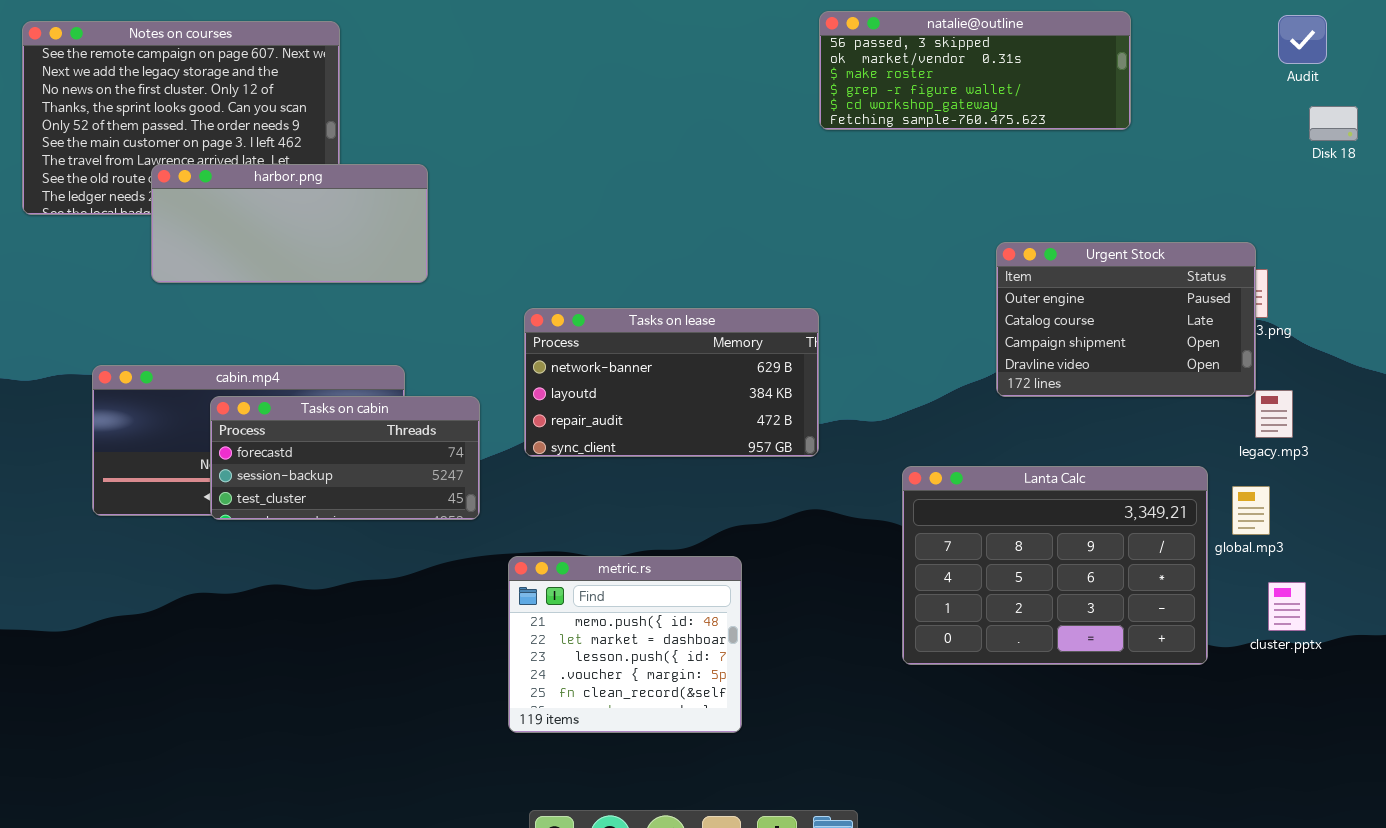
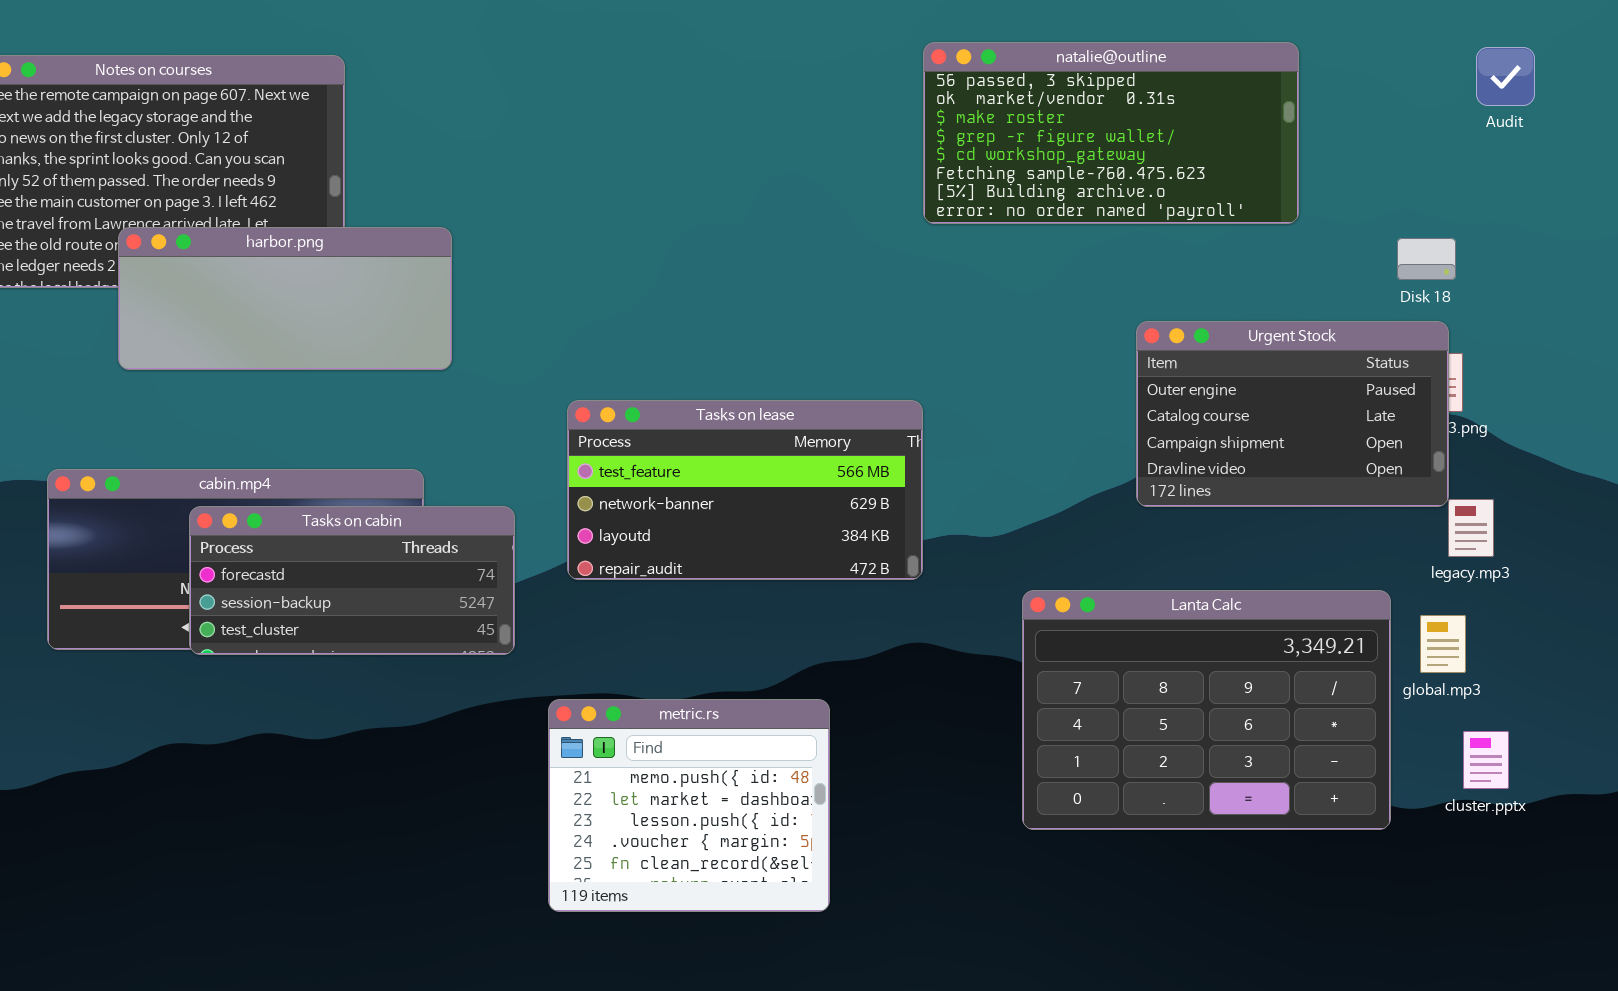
natalie@outline: [819,11,1131,130] -> [923,42,1299,224], resized
Disk 18: [1309,106,1358,141] -> [1397,238,1456,280], moved
Tasks on lease: [524,308,819,457] -> [567,400,923,580], scrolled up 1 row

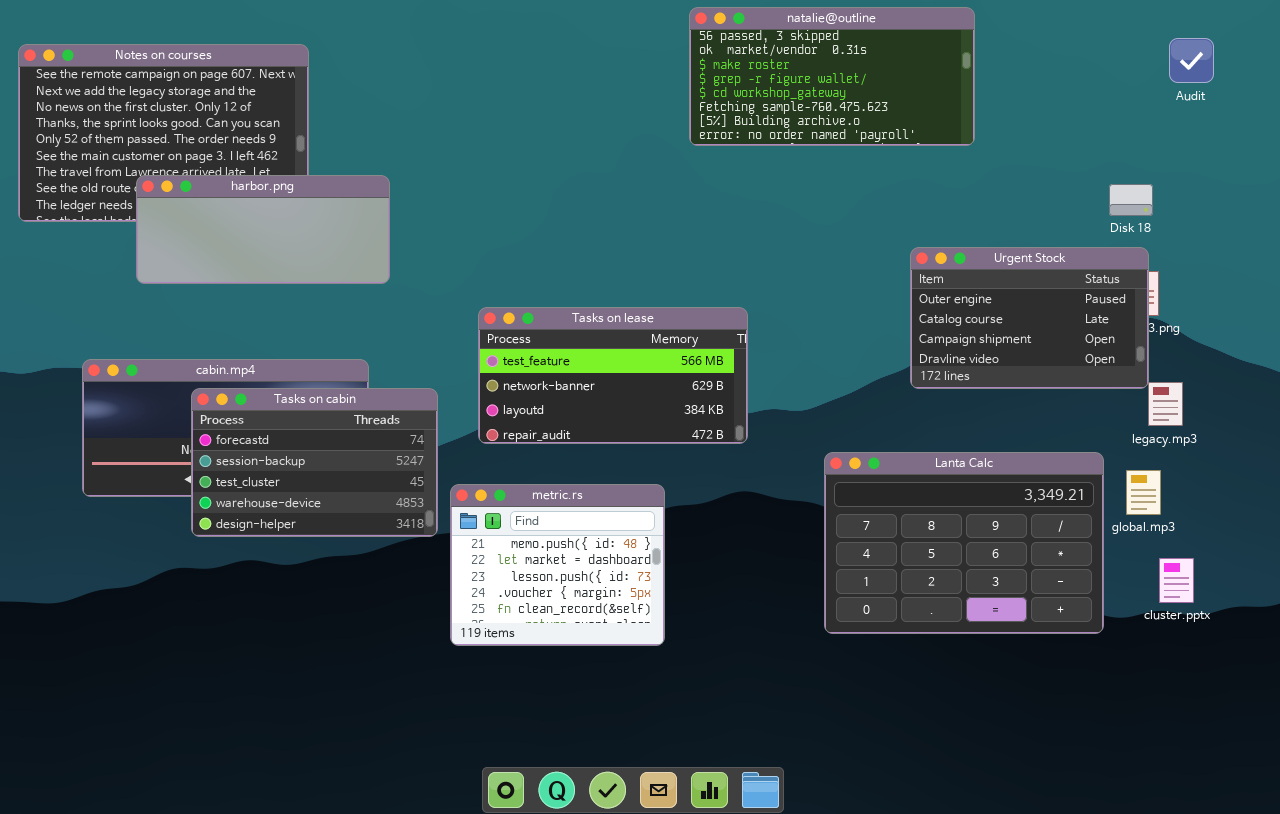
natalie@outline: [923,42,1299,224] -> [689,7,975,146], moved
Tasks on cabin: [189,506,515,655] -> [191,388,438,537], resized
metric.rs: [548,699,830,912] -> [450,484,665,646], moved

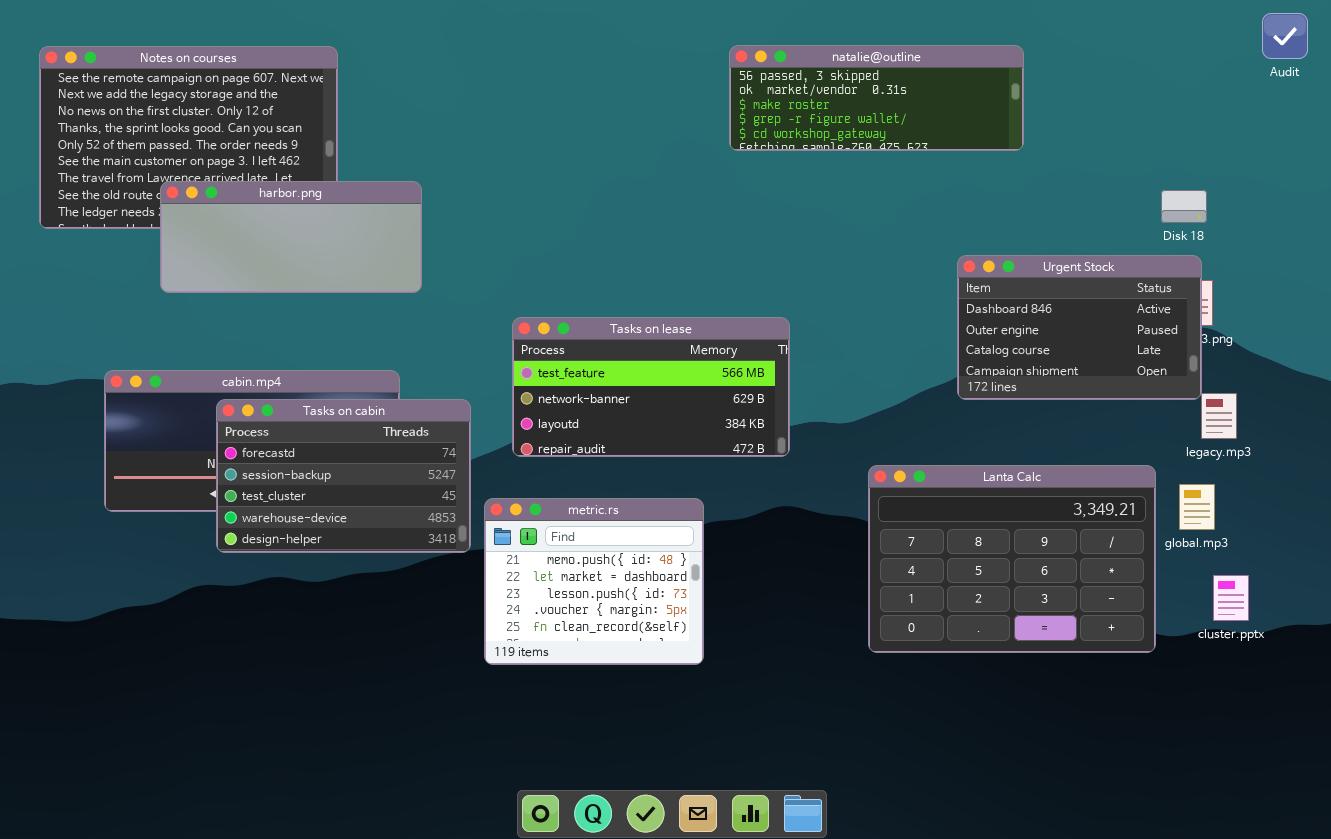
natalie@outline: [689,7,975,146] -> [729,45,1024,151], resized
Audit: [1169,38,1214,83] -> [1262,13,1308,59], moved
Urgent Stock: [910,247,1149,389] -> [957,255,1202,400], scrolled up 1 row

